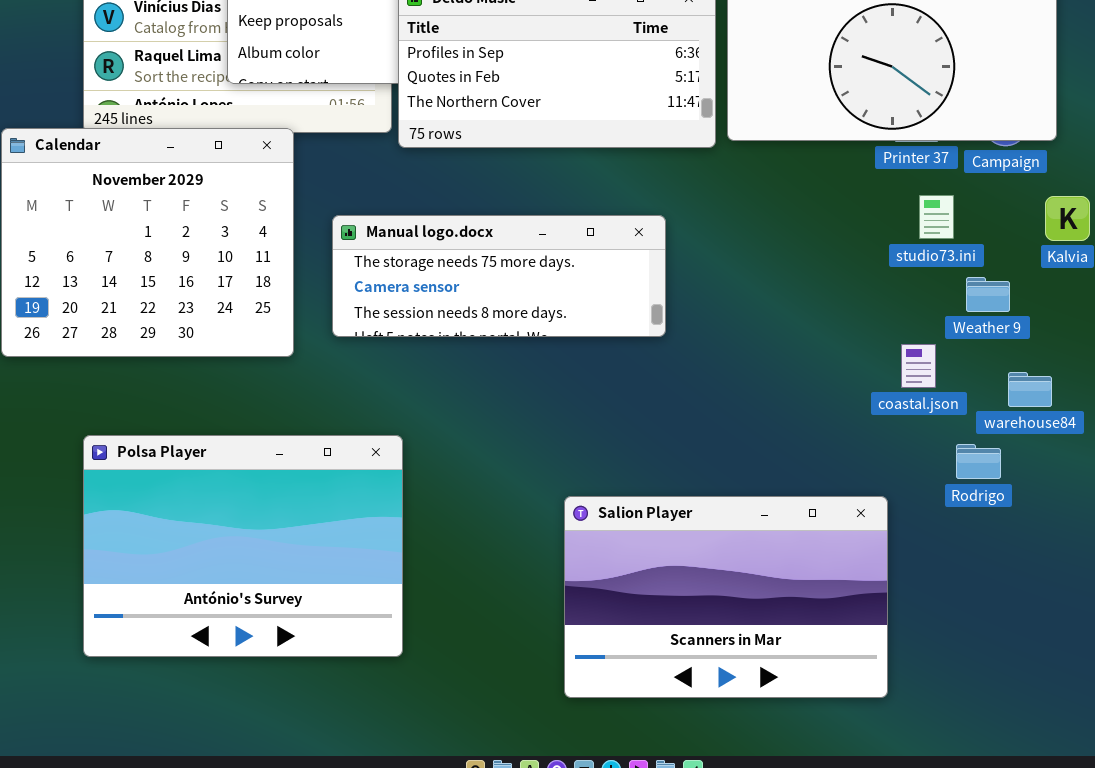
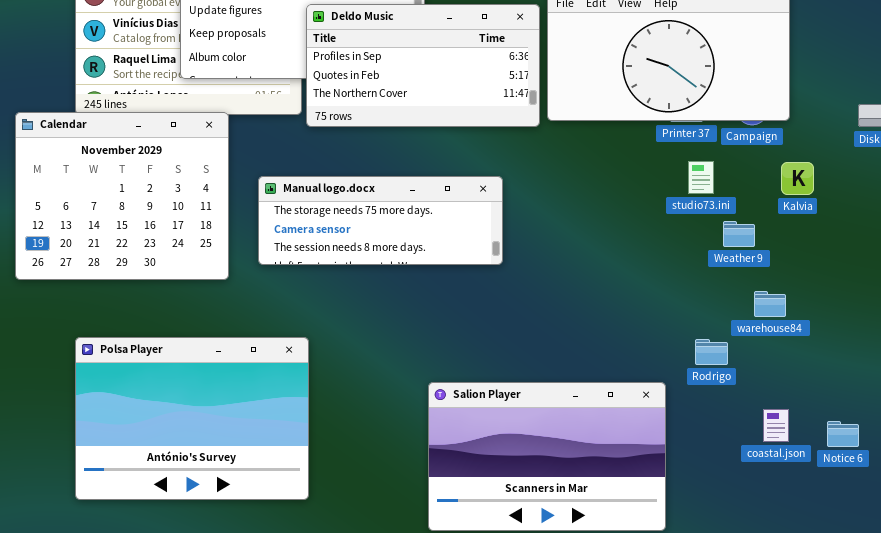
coastal.json: [901,344,936,388] -> [763,409,789,442], moved
Rodrigo: [956,444,1001,479] -> [695,339,728,365], moved

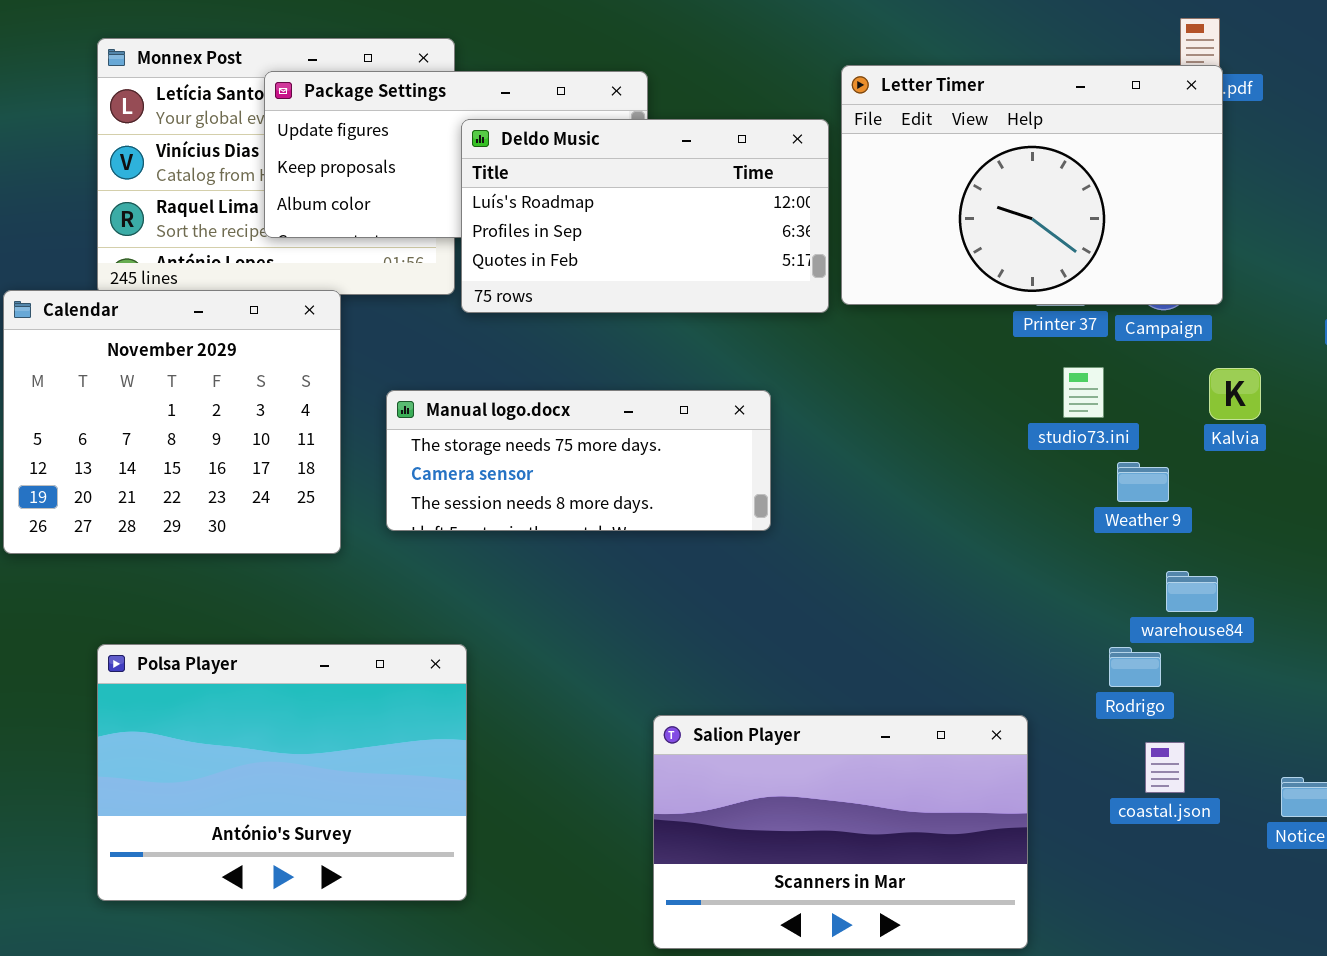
Deldo Music: [306,4,540,127] -> [461,119,829,313], scrolled up 1 row
Rodrigo: [695,339,728,365] -> [1109,647,1161,687], moved
coastal.json: [763,409,789,442] -> [1145,742,1185,793], moved

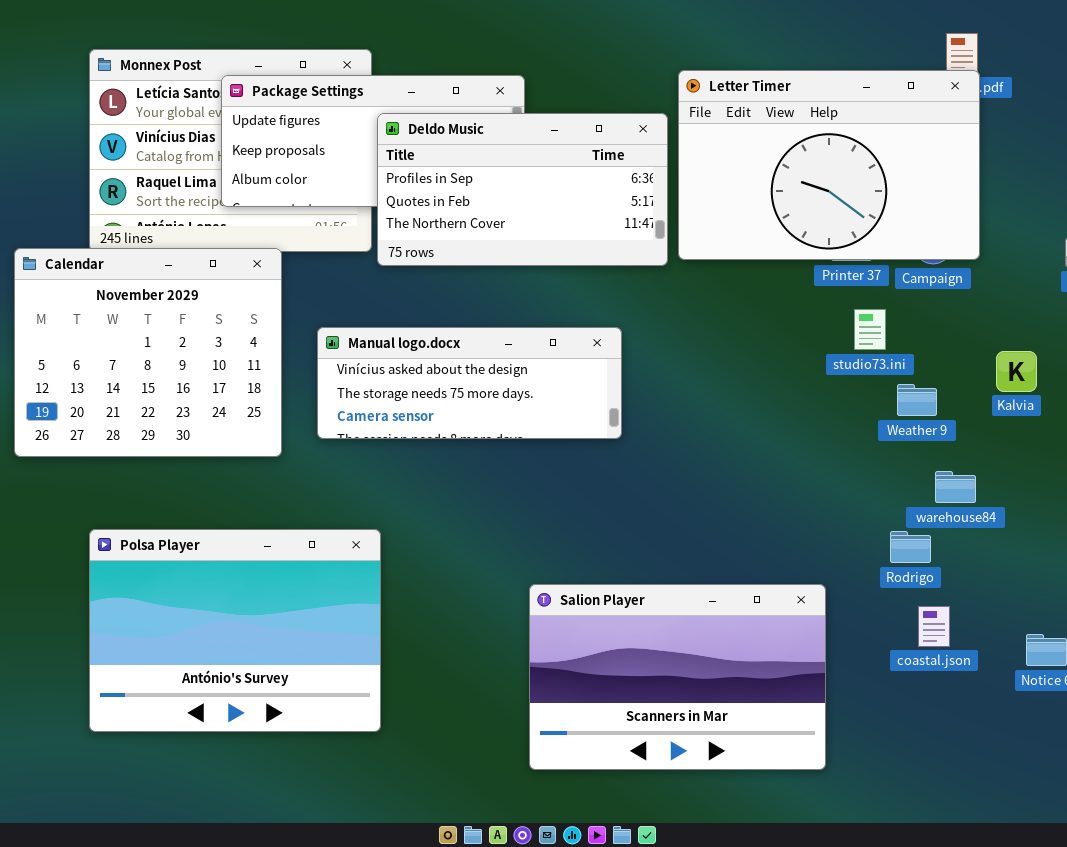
Deldo Music: [461,119,829,313] -> [377,113,668,266], scrolled down 1 row
Kalvia: [1209,368,1261,420] -> [996,351,1037,392], moved
Manual logo.docx: [386,390,771,531] -> [317,327,622,439], scrolled up 1 row

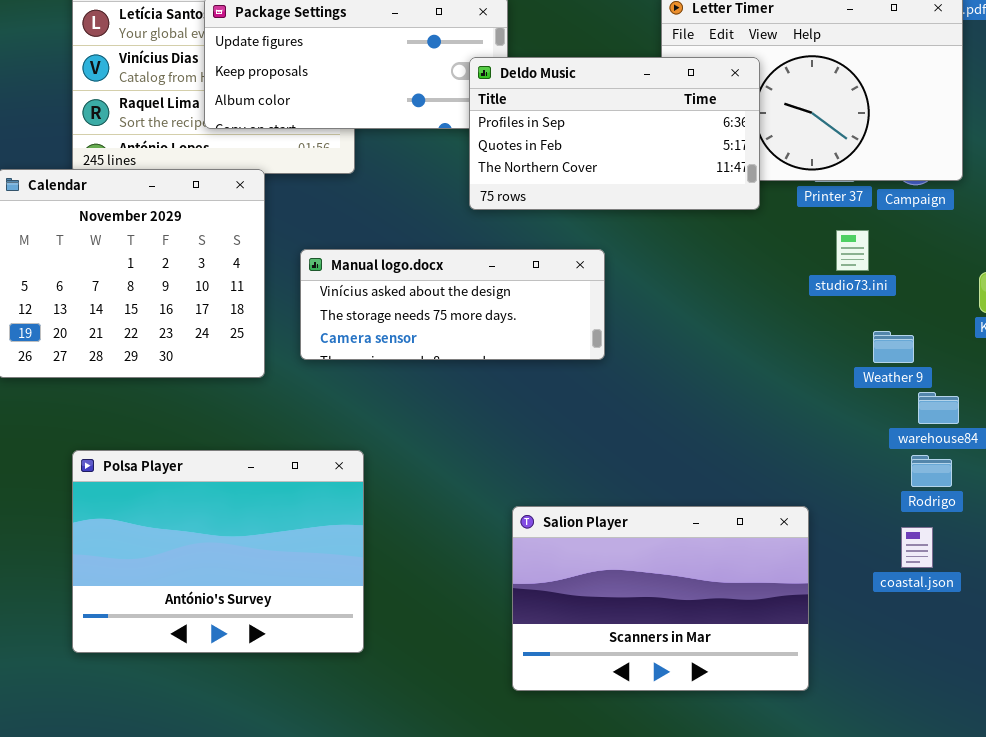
Deldo Music: [377,113,668,266] -> [469,57,760,210], moved
Weather 9: [897,384,937,416] -> [873,331,914,363], moved
Rodrigo: [890,531,931,563] -> [911,455,952,487], moved

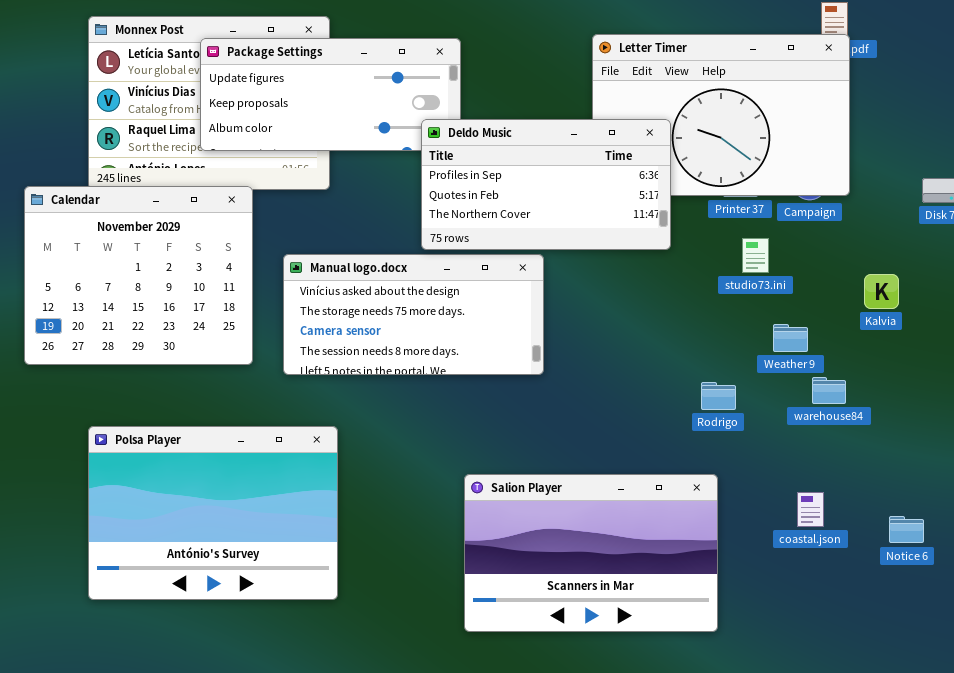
Deldo Music: [469,57,760,210] -> [421,119,671,250], moved
Manual logo.docx: [300,249,605,360] -> [283,254,544,375], resized
Rodrigo: [911,455,952,487] -> [701,382,736,410], moved

